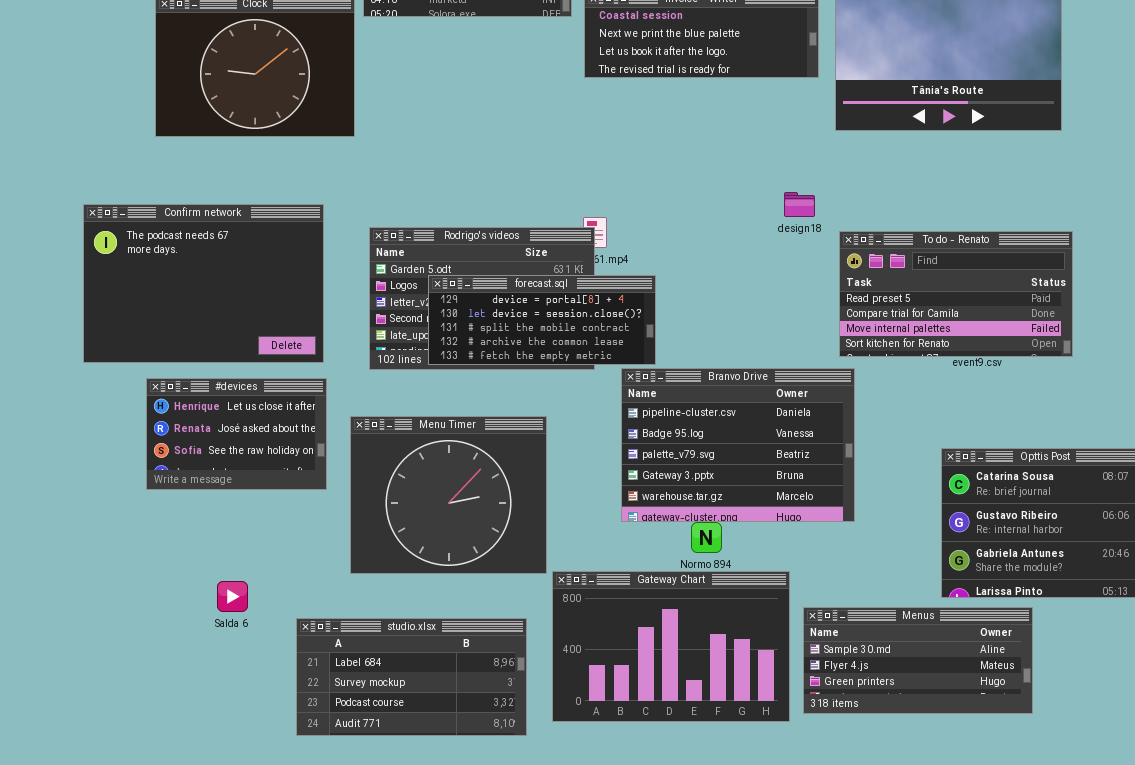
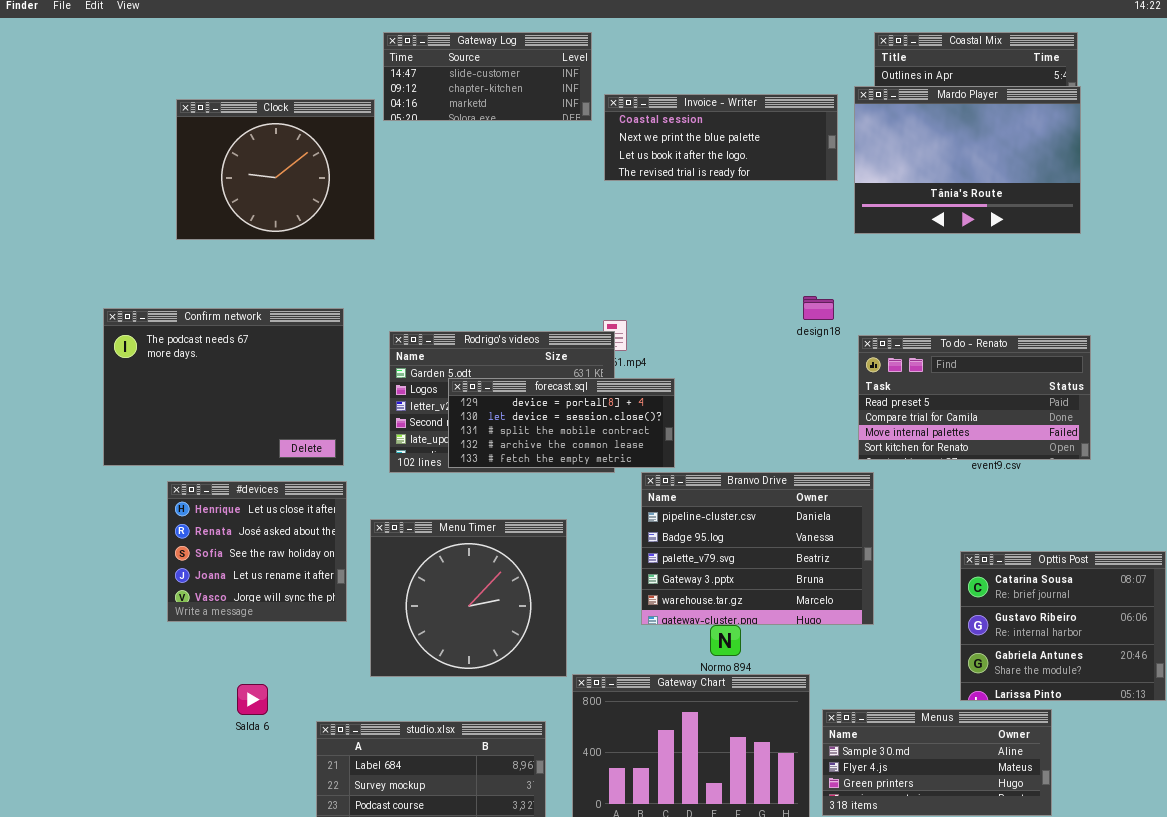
#devices: [146,378,327,490] -> [167,481,347,622], resized

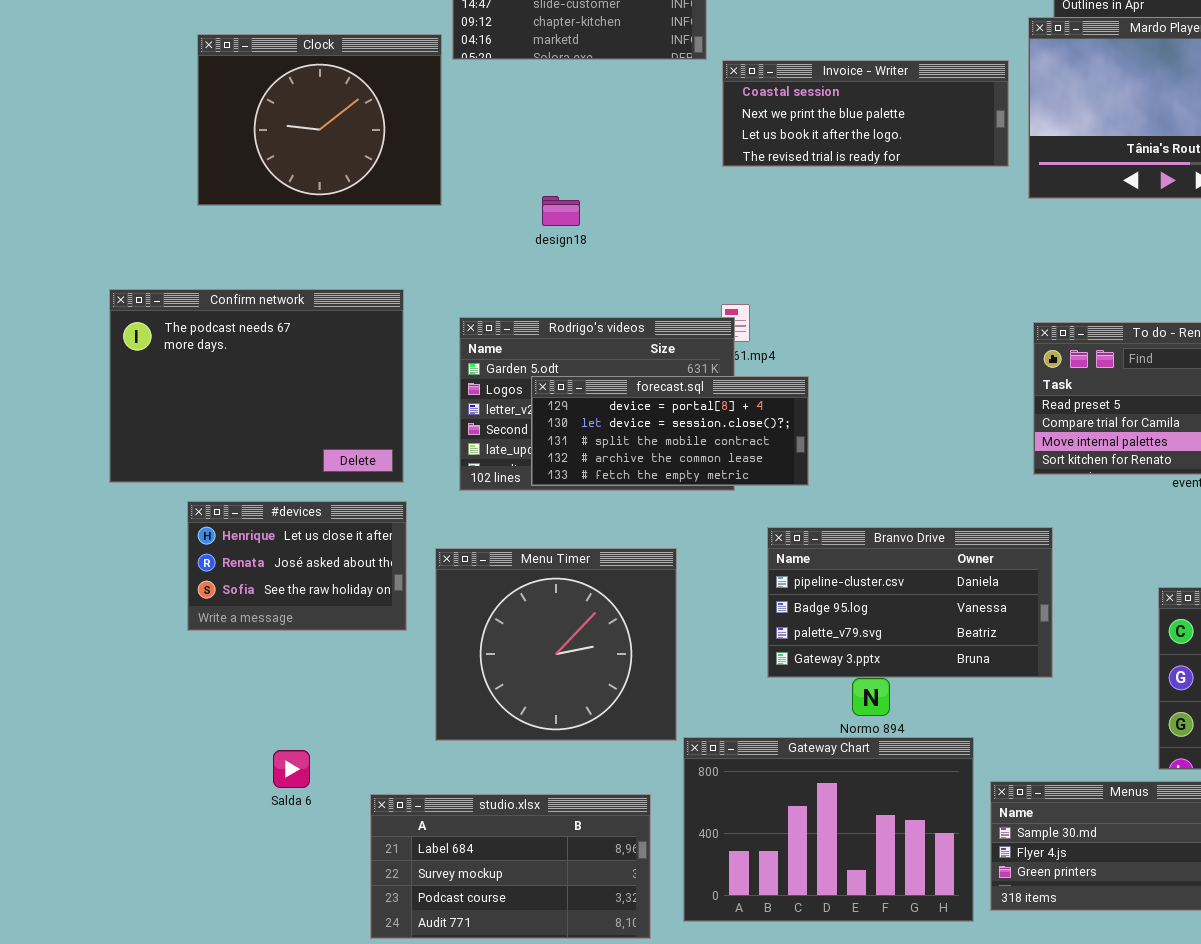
Invoice - Writer: [604,94,838,181] -> [722,60,1009,167], moved
design18: [803,296,834,320] -> [542,196,580,226], moved
Branvo Drive: [641,472,874,625] -> [767,527,1053,678], resized
#devices: [167,481,347,622] -> [187,501,407,631], resized

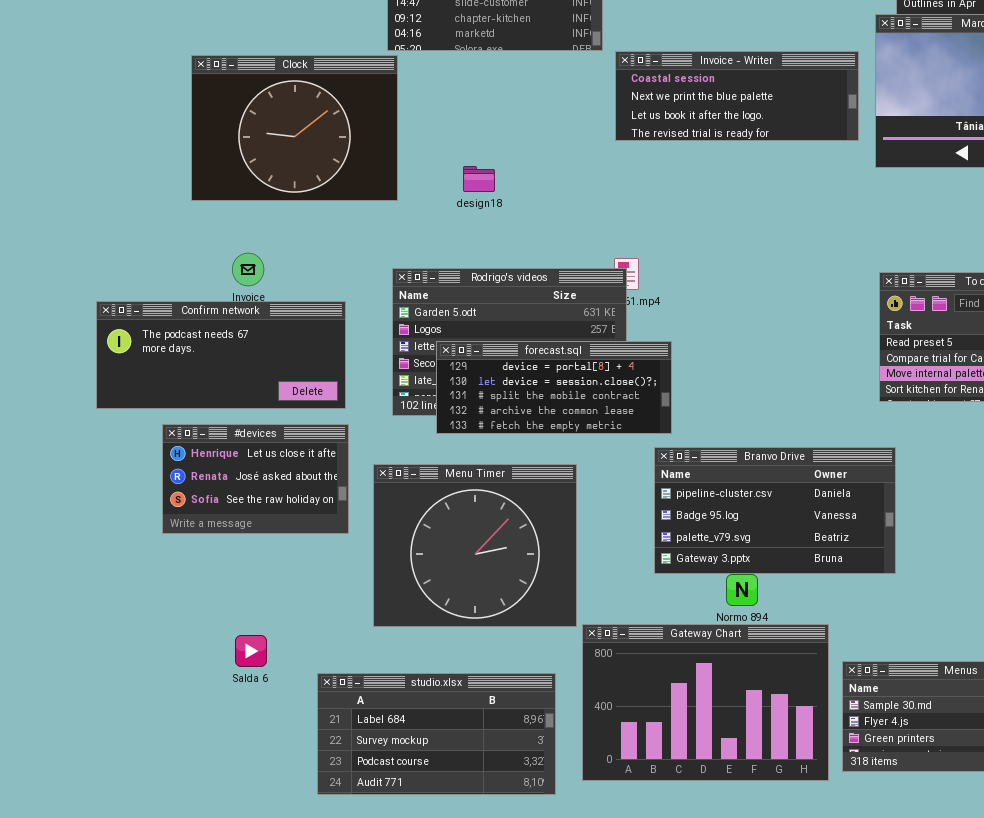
Clock: [197,34,442,206] -> [191,55,398,201], moved
Confirm network: [109,289,404,483] -> [96,301,346,409], resized
forecast.sql: [531,376,809,486] -> [436,341,672,434], moved

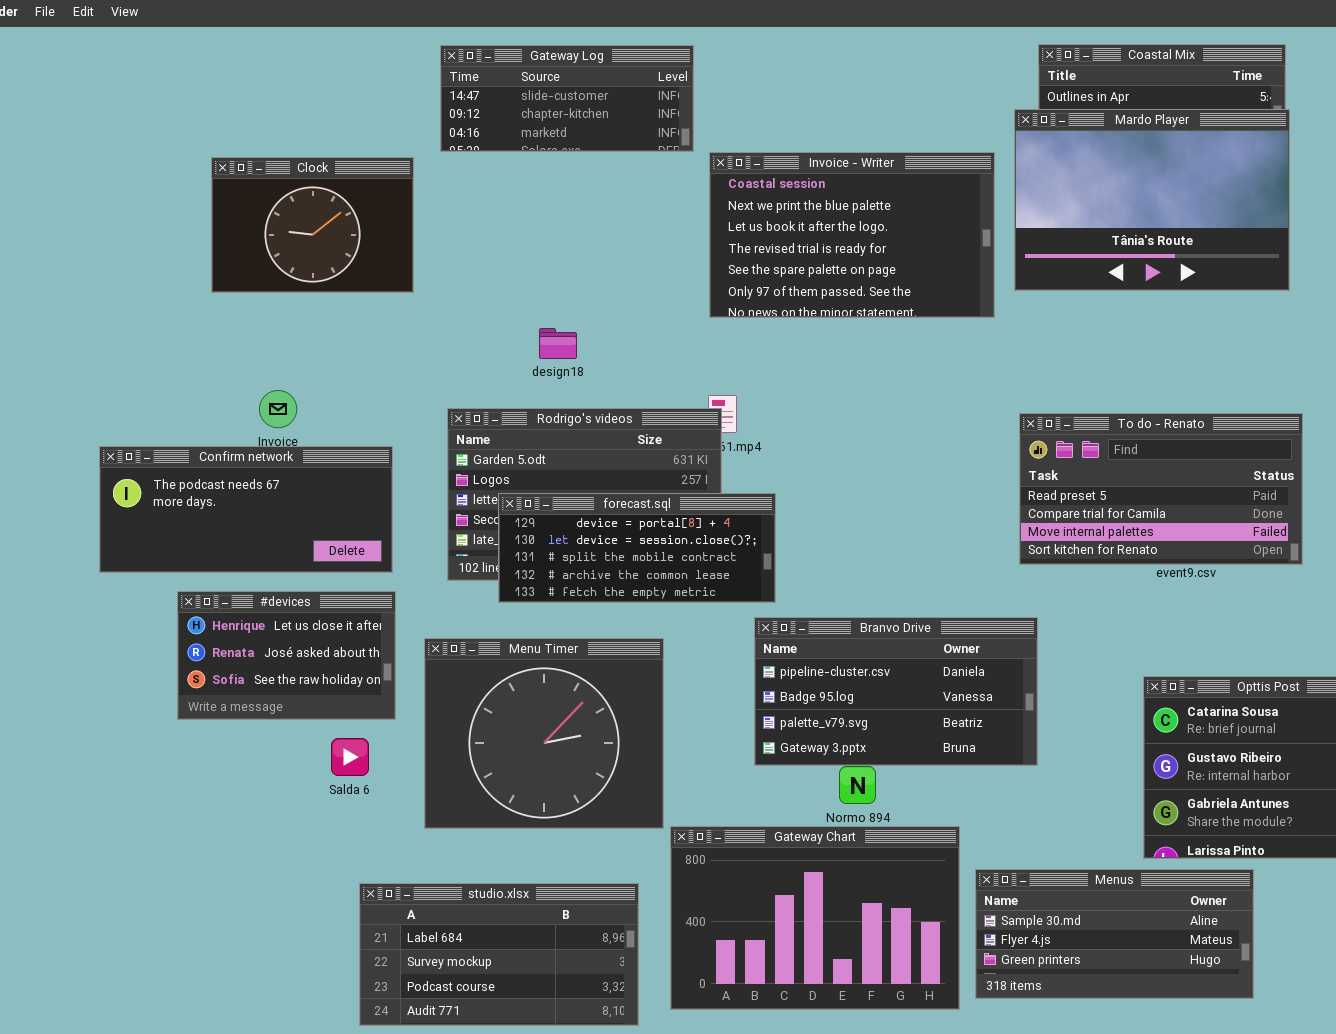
Invoice - Writer: [615,51,859,141] -> [709,152,995,318], resized
Clock: [191,55,398,201] -> [211,157,414,293], resized
design18: [463,166,495,192] -> [539,328,577,359], moved
Salda 6: [235,635,267,667] -> [331,738,369,776], moved

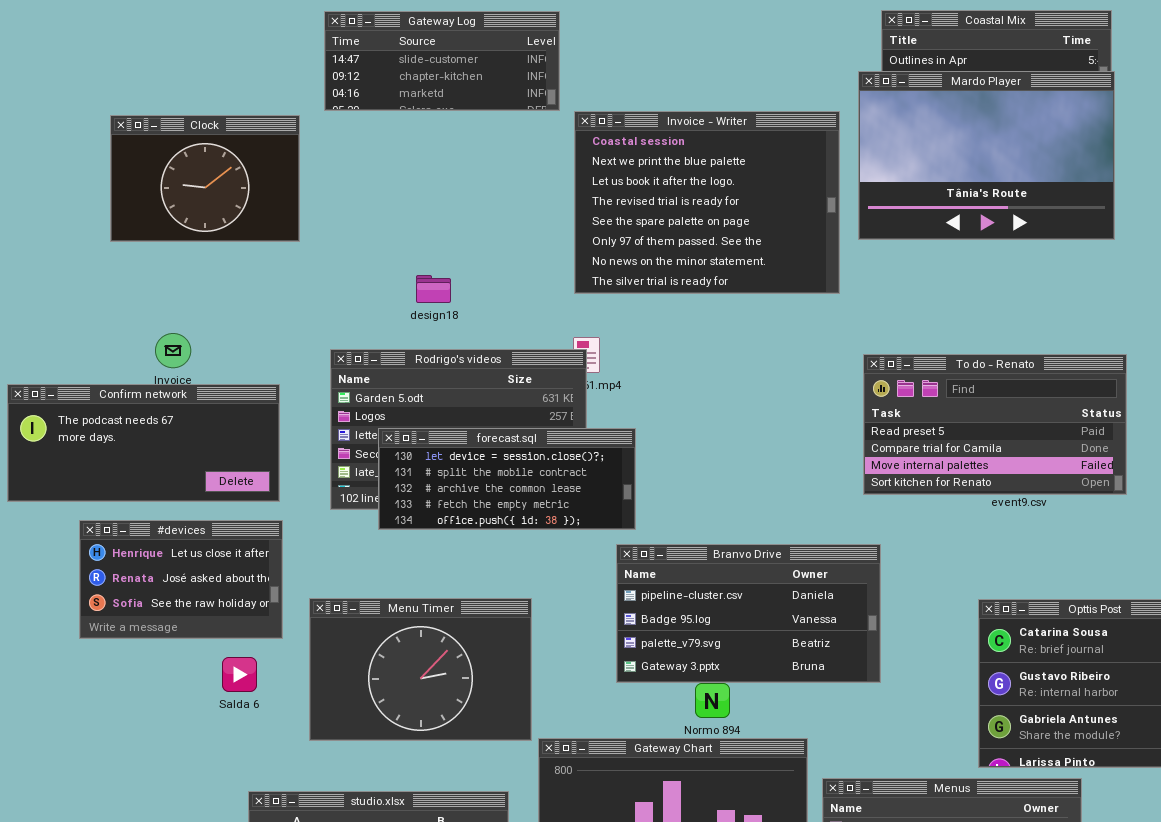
Invoice - Writer: [709,152,995,318] -> [574,111,840,294], resized
forecast.sql: [498,493,776,603] -> [378,428,636,530], scrolled down 1 row
Menu Timer: [424,638,664,829] -> [309,598,532,741], resized

